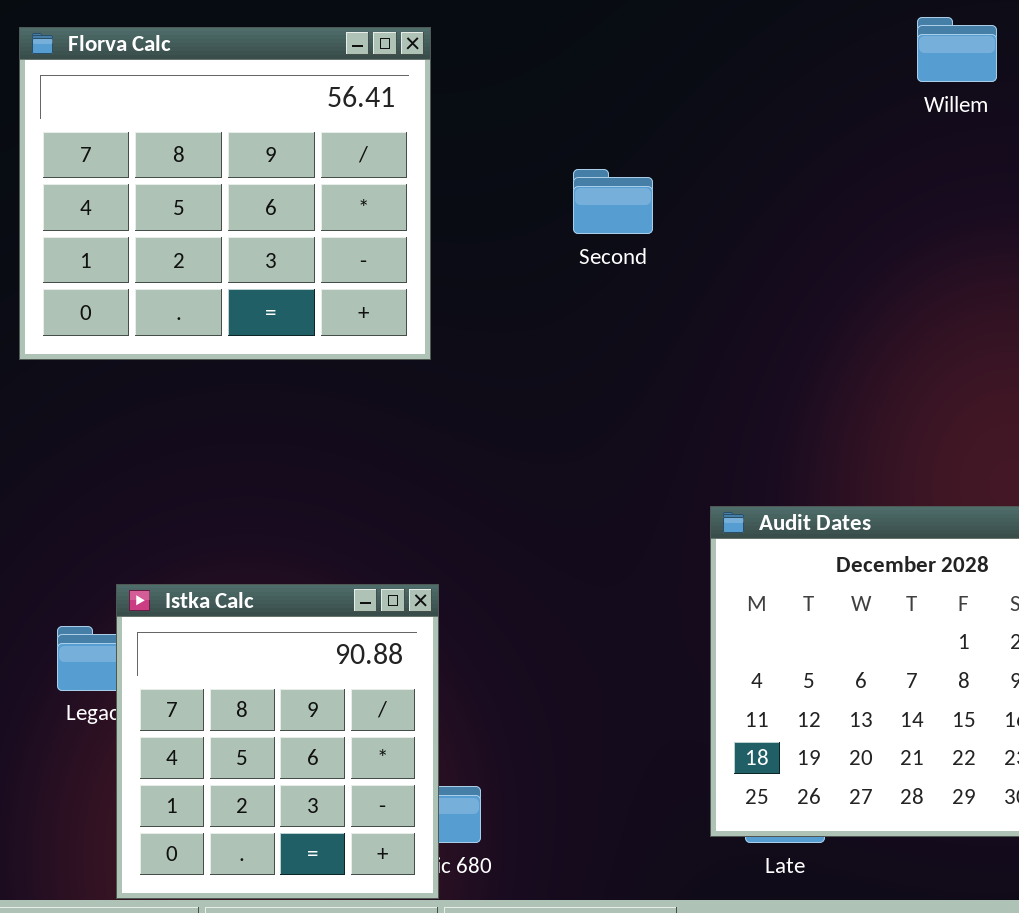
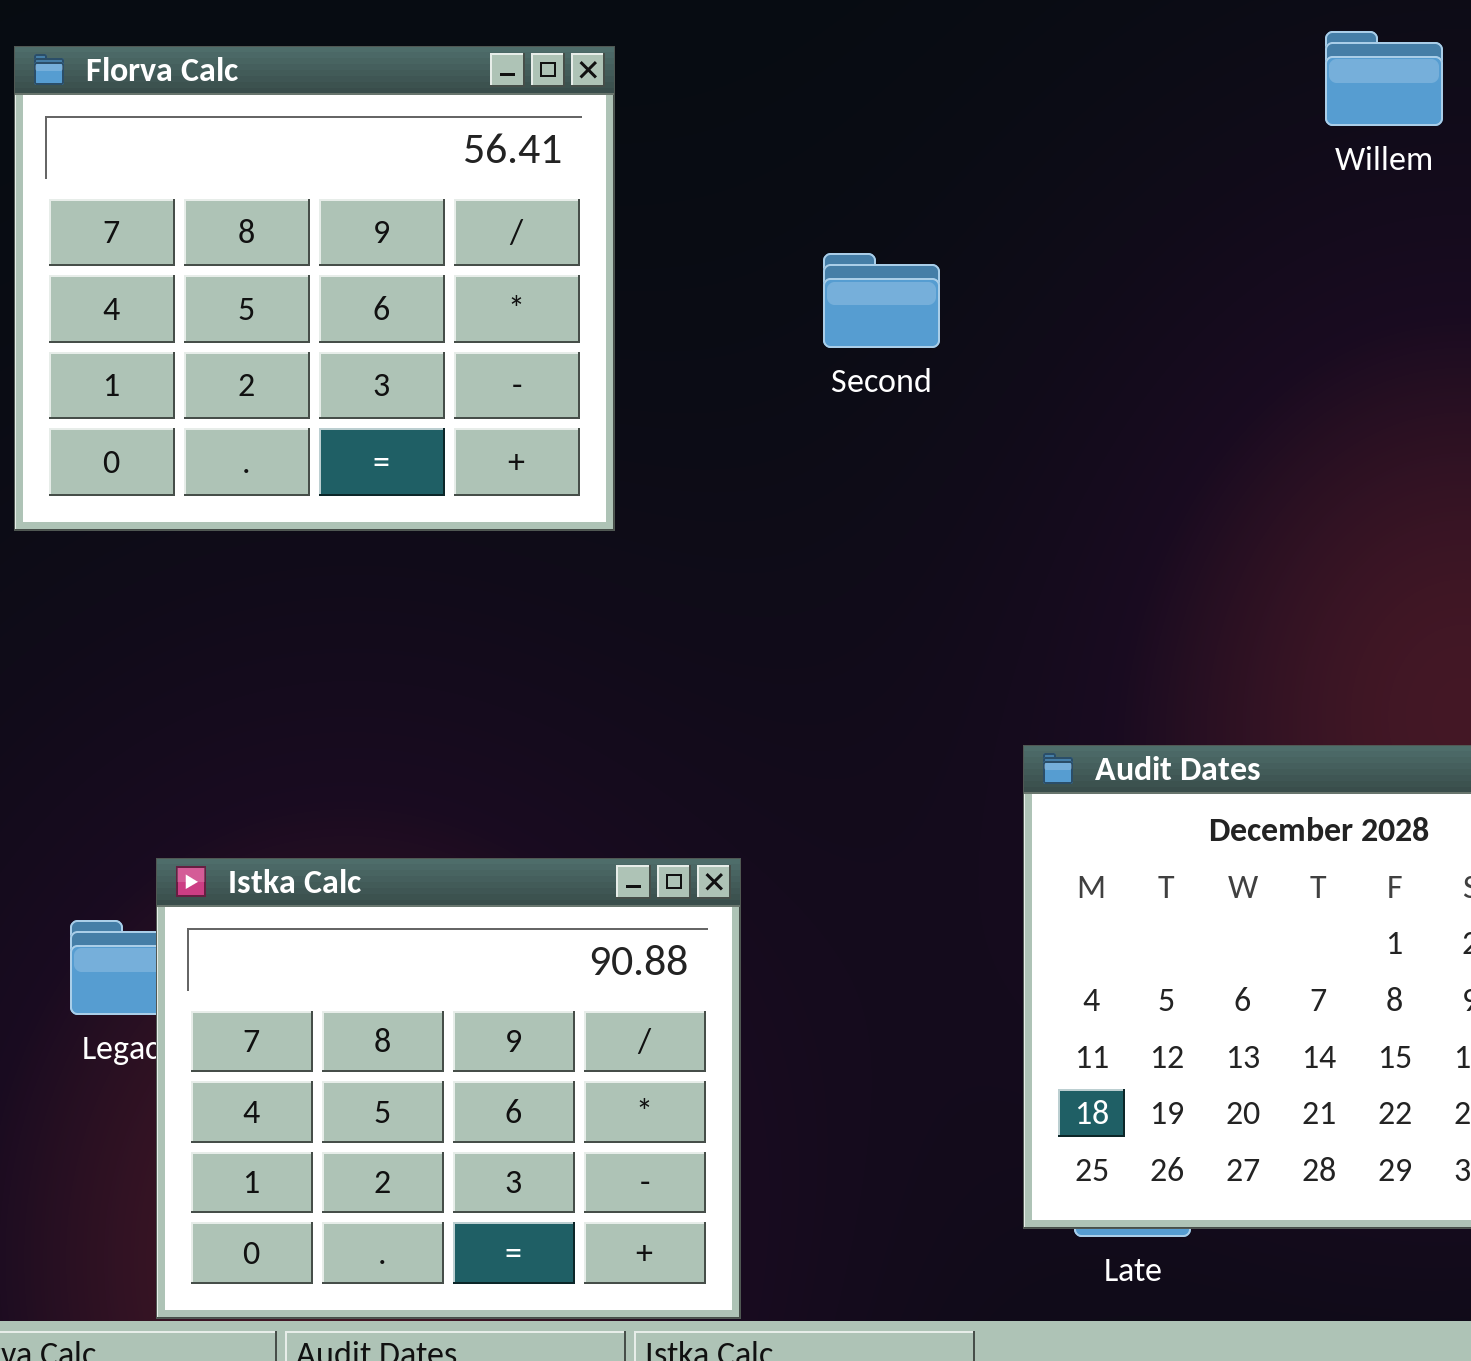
Istka Calc: [116,584,439,899] -> [156,858,741,1319], resized

